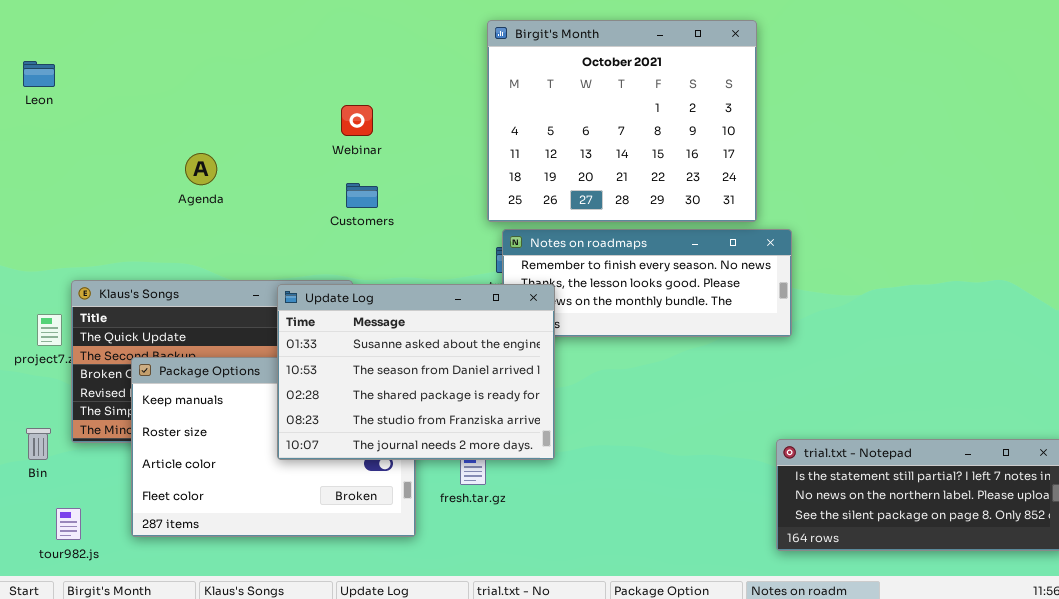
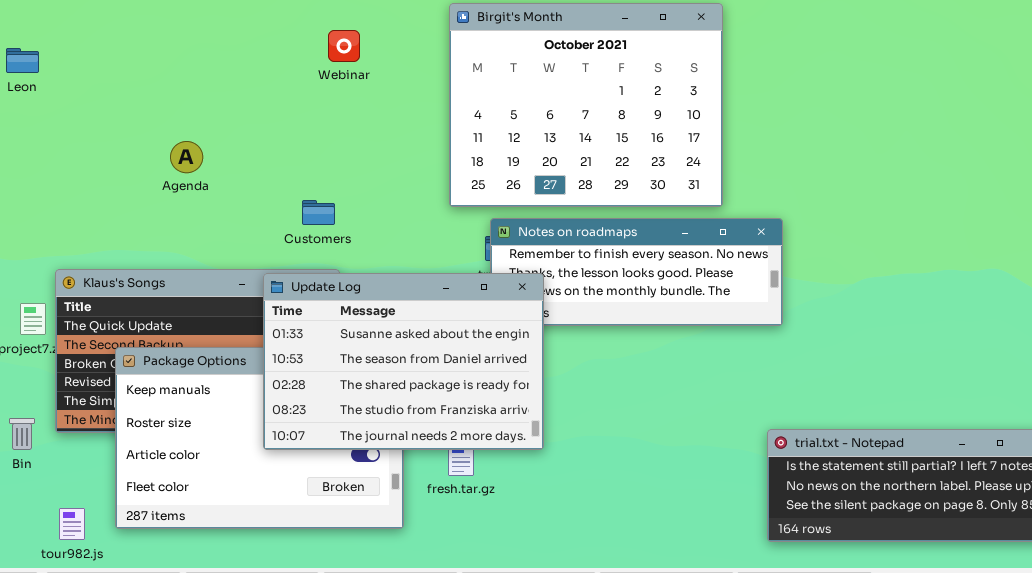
Birgit's Month: [487,20,757,222] -> [449,3,723,207], moved
Webinar: [341,105,373,136] -> [328,30,360,62], moved
Customers: [346,183,378,208] -> [302,200,335,225], moved
tour982.js: [56,508,81,540] -> [59,508,85,540], moved

